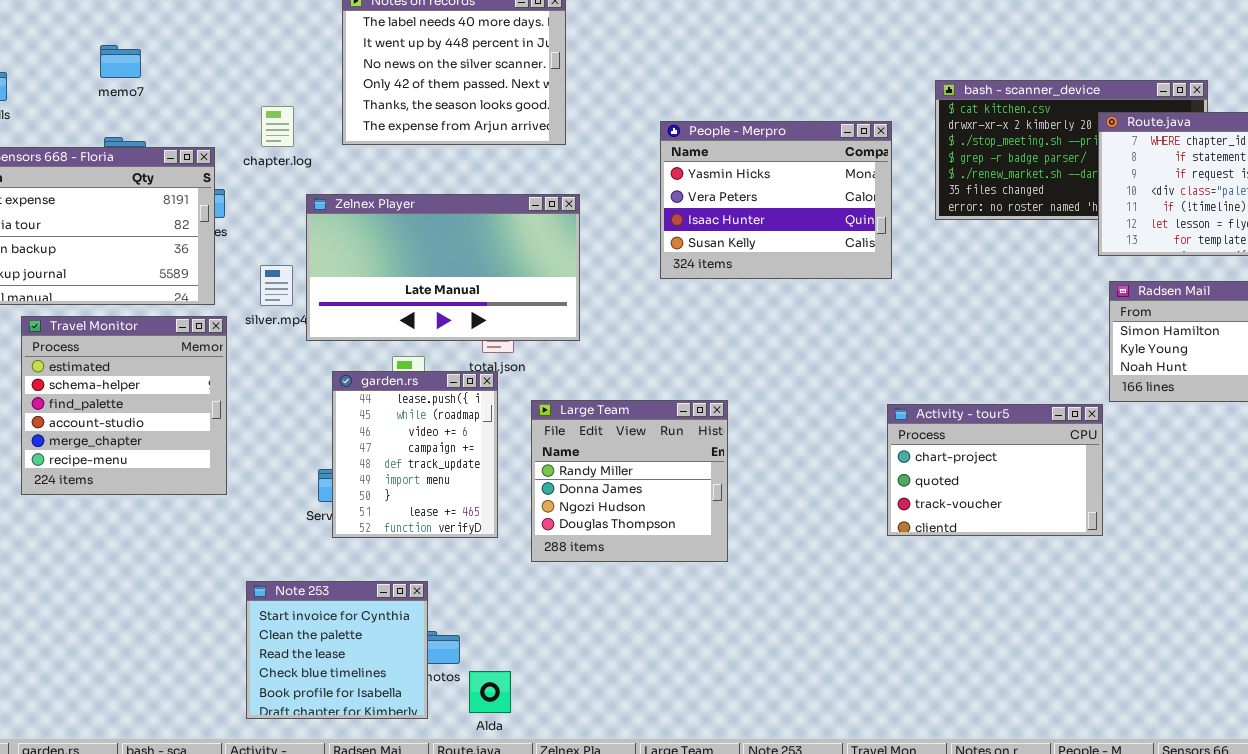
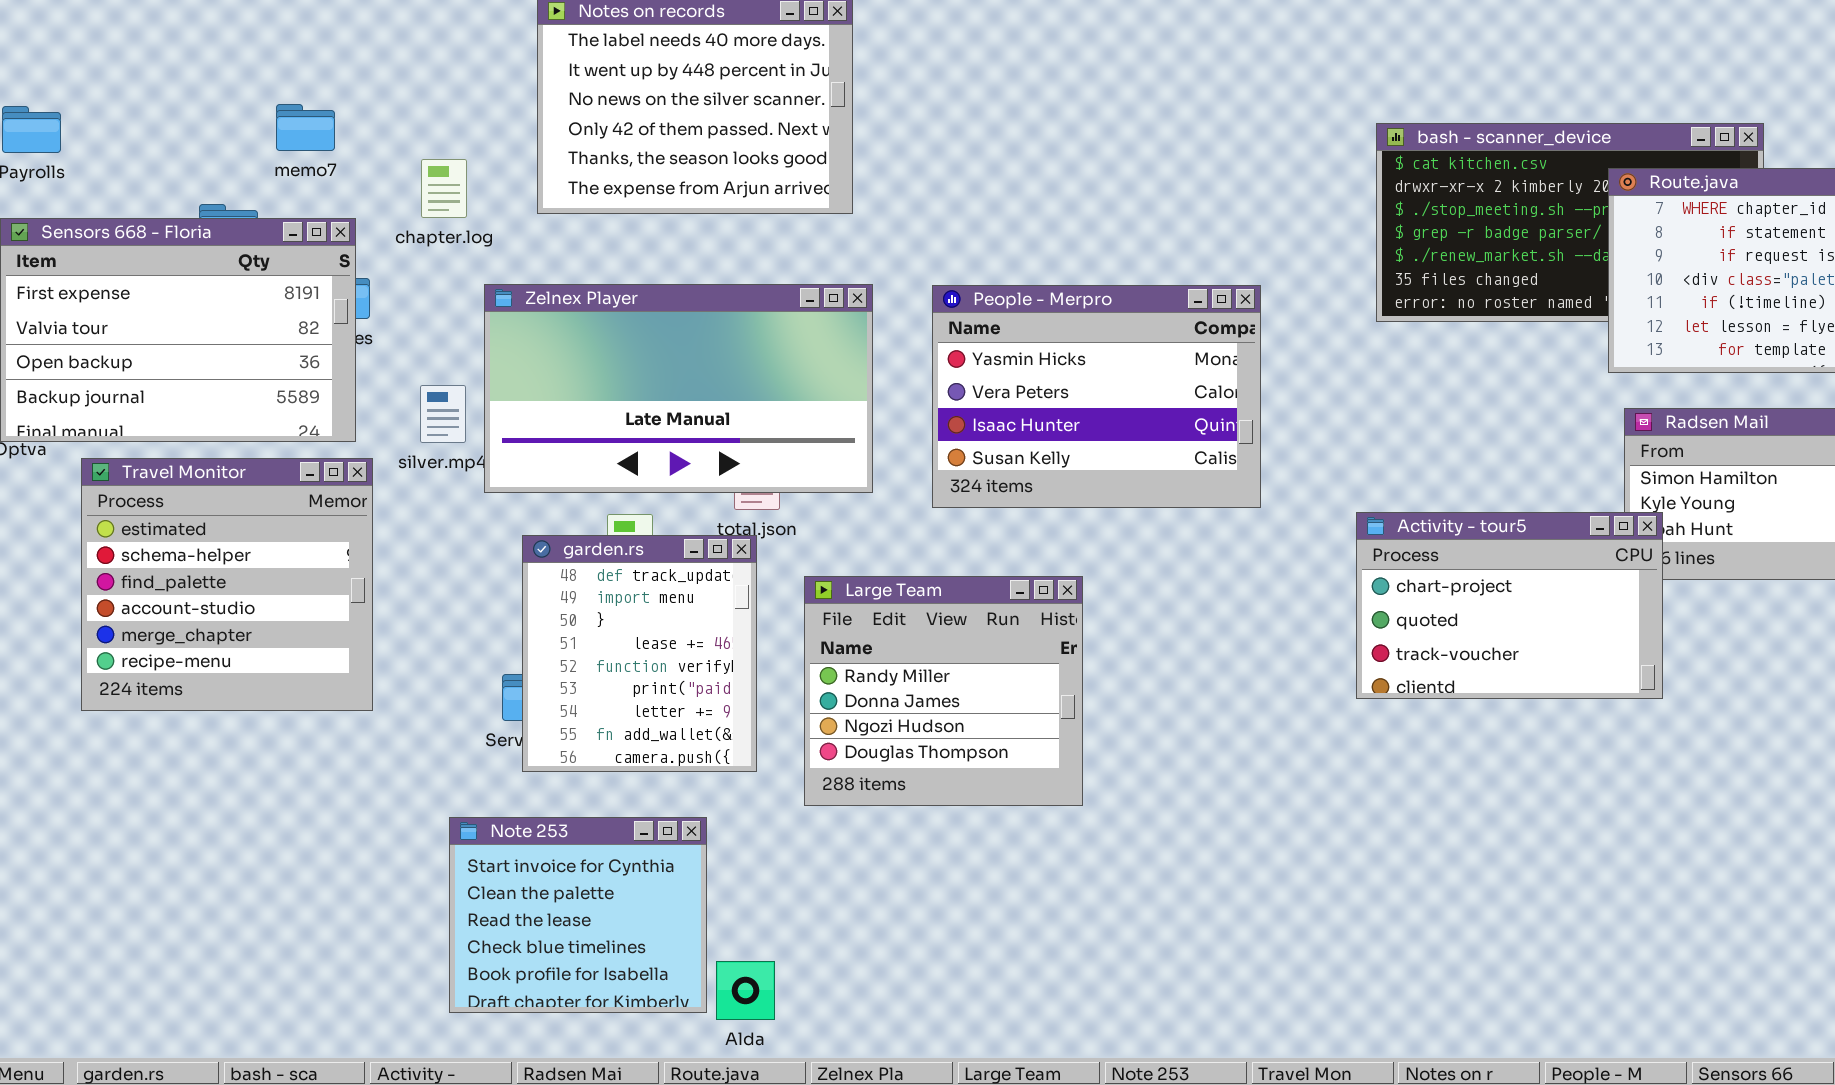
memo7: [100,45,141,78] -> [276,104,335,151], moved
People - Merpro: [660,121,892,279] -> [932,285,1261,508], moved
garden.rs: [332,371,498,538] -> [522,535,757,772], scrolled down 4 rows
Activity - tour5: [887,404,1103,536] -> [1356,512,1663,699], moved
Note 253: [246,581,428,719] -> [449,817,707,1013], moved

